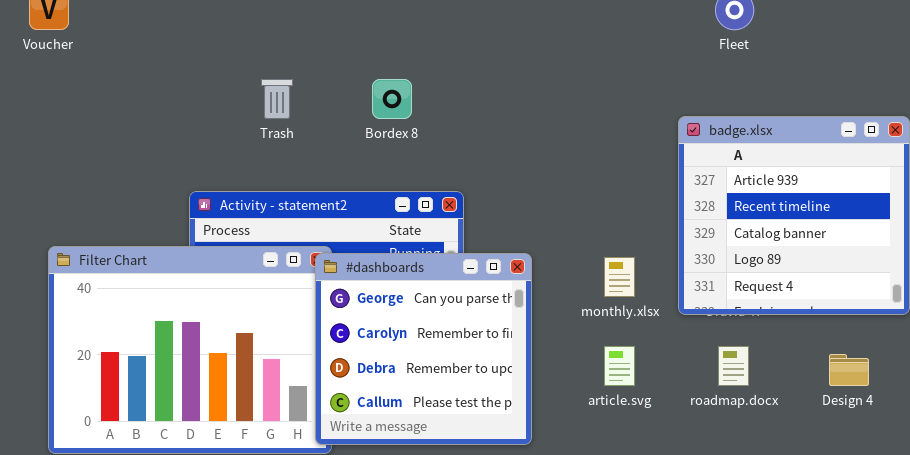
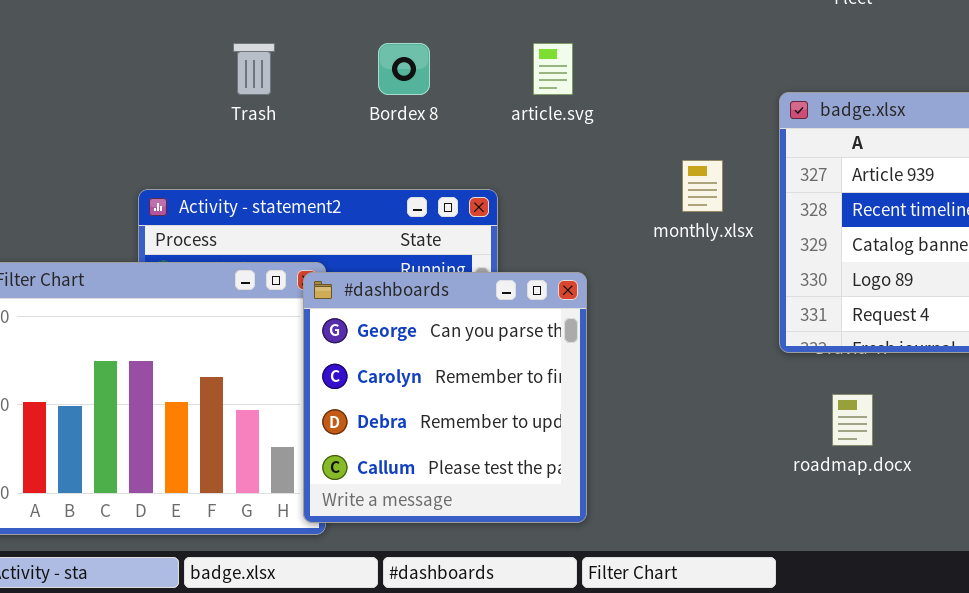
monthly.xlsx: [604,257,635,297] -> [682,160,723,212], moved
article.svg: [604,346,635,386] -> [533,43,573,95], moved

